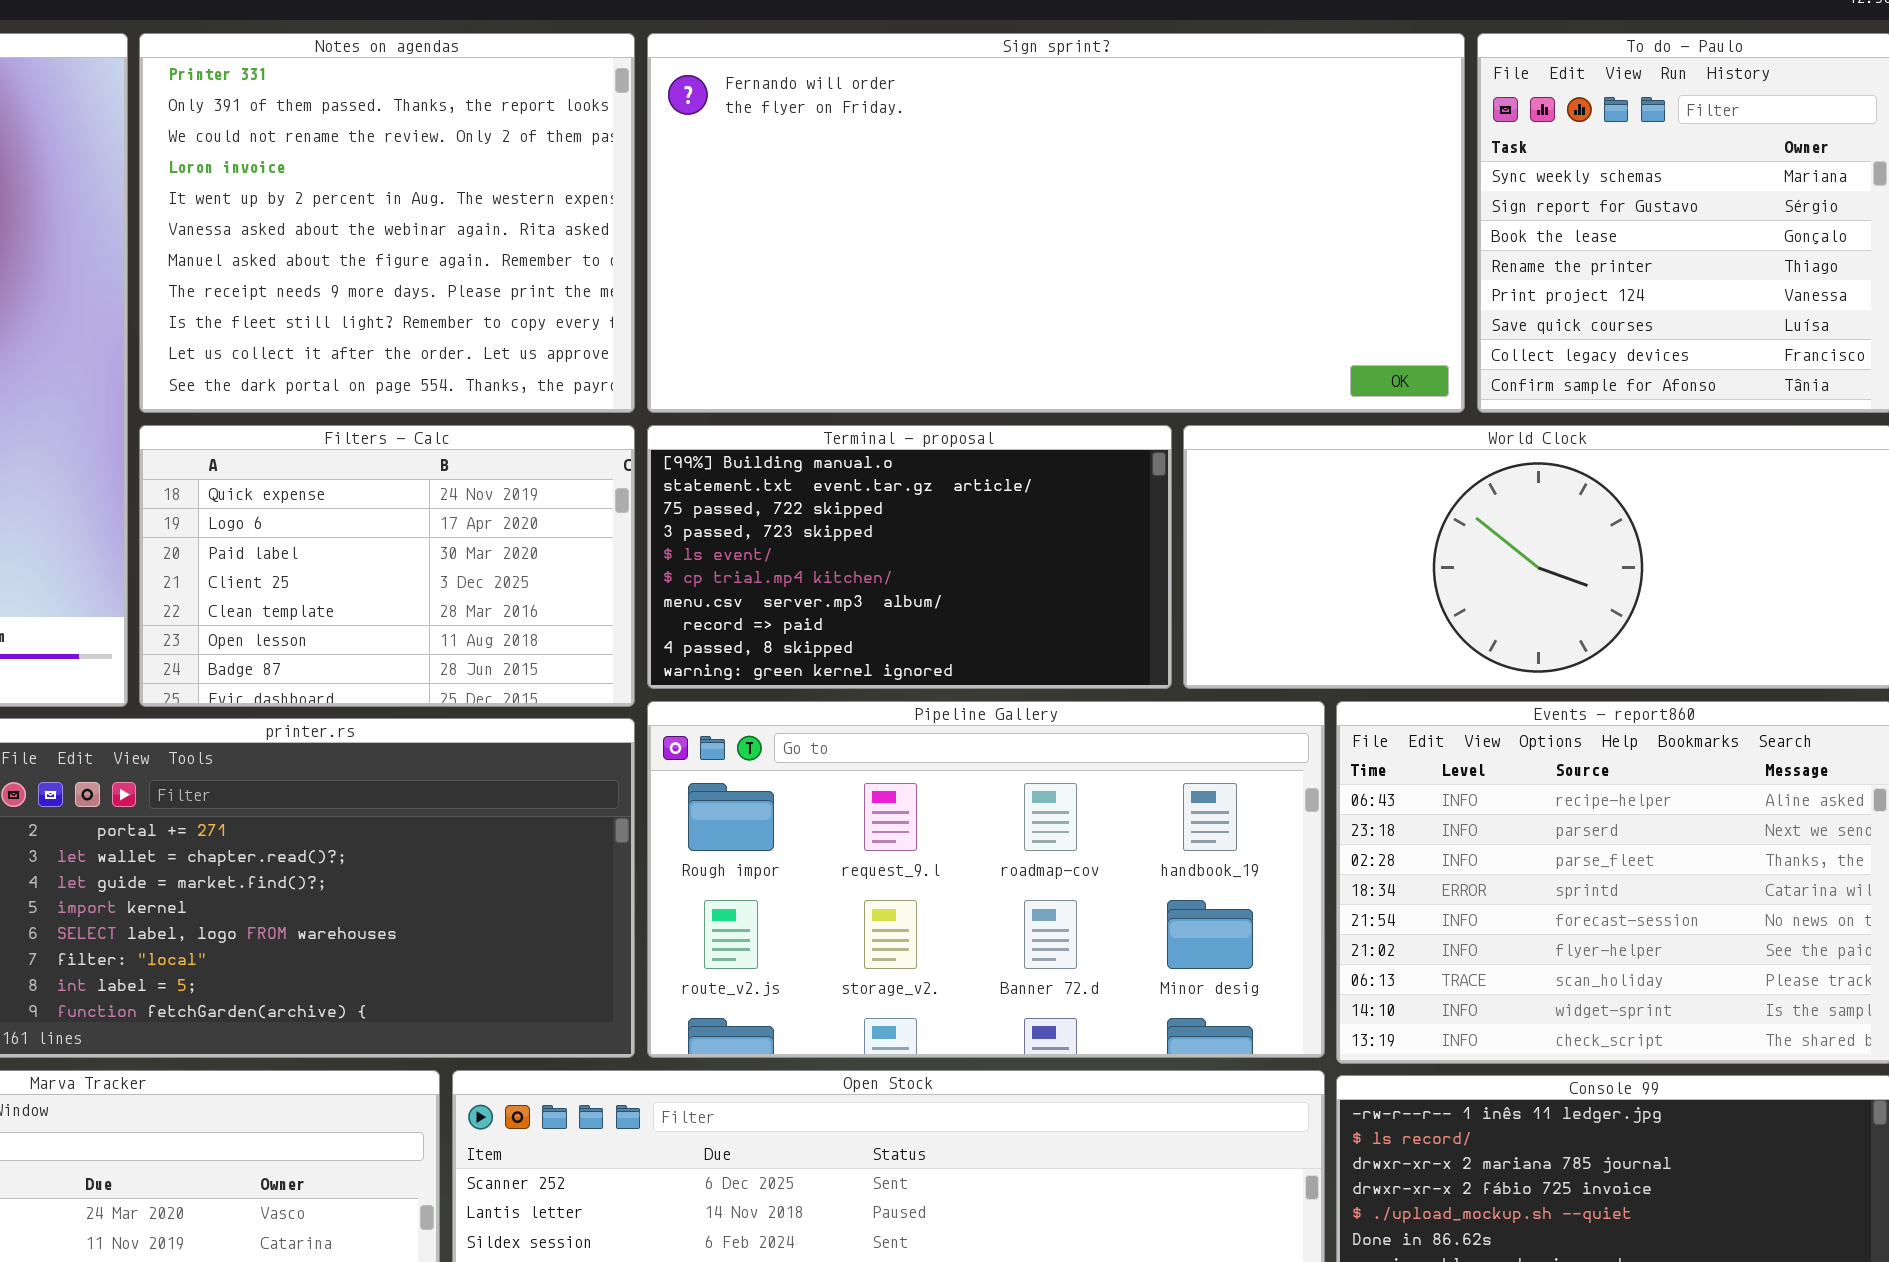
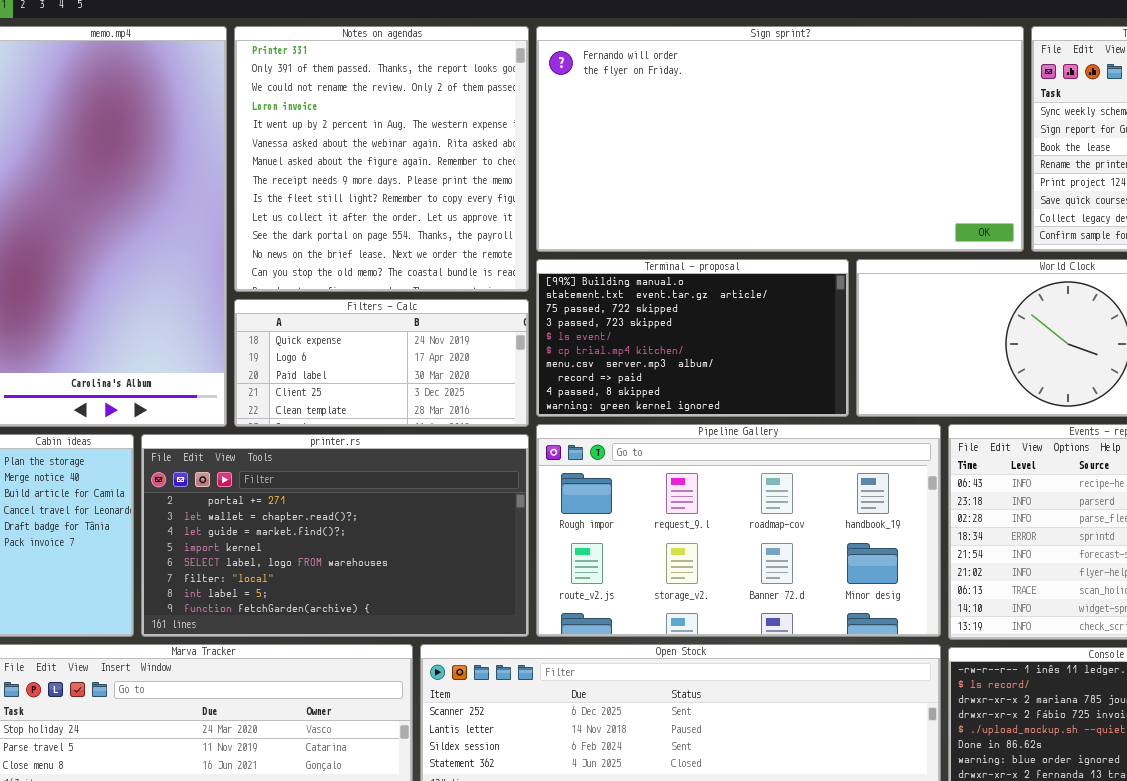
Notes on agendas: [139,33,635,413] -> [234,26,529,292], resized
Filters - Calc: [139,425,635,707] -> [234,299,529,427], resized

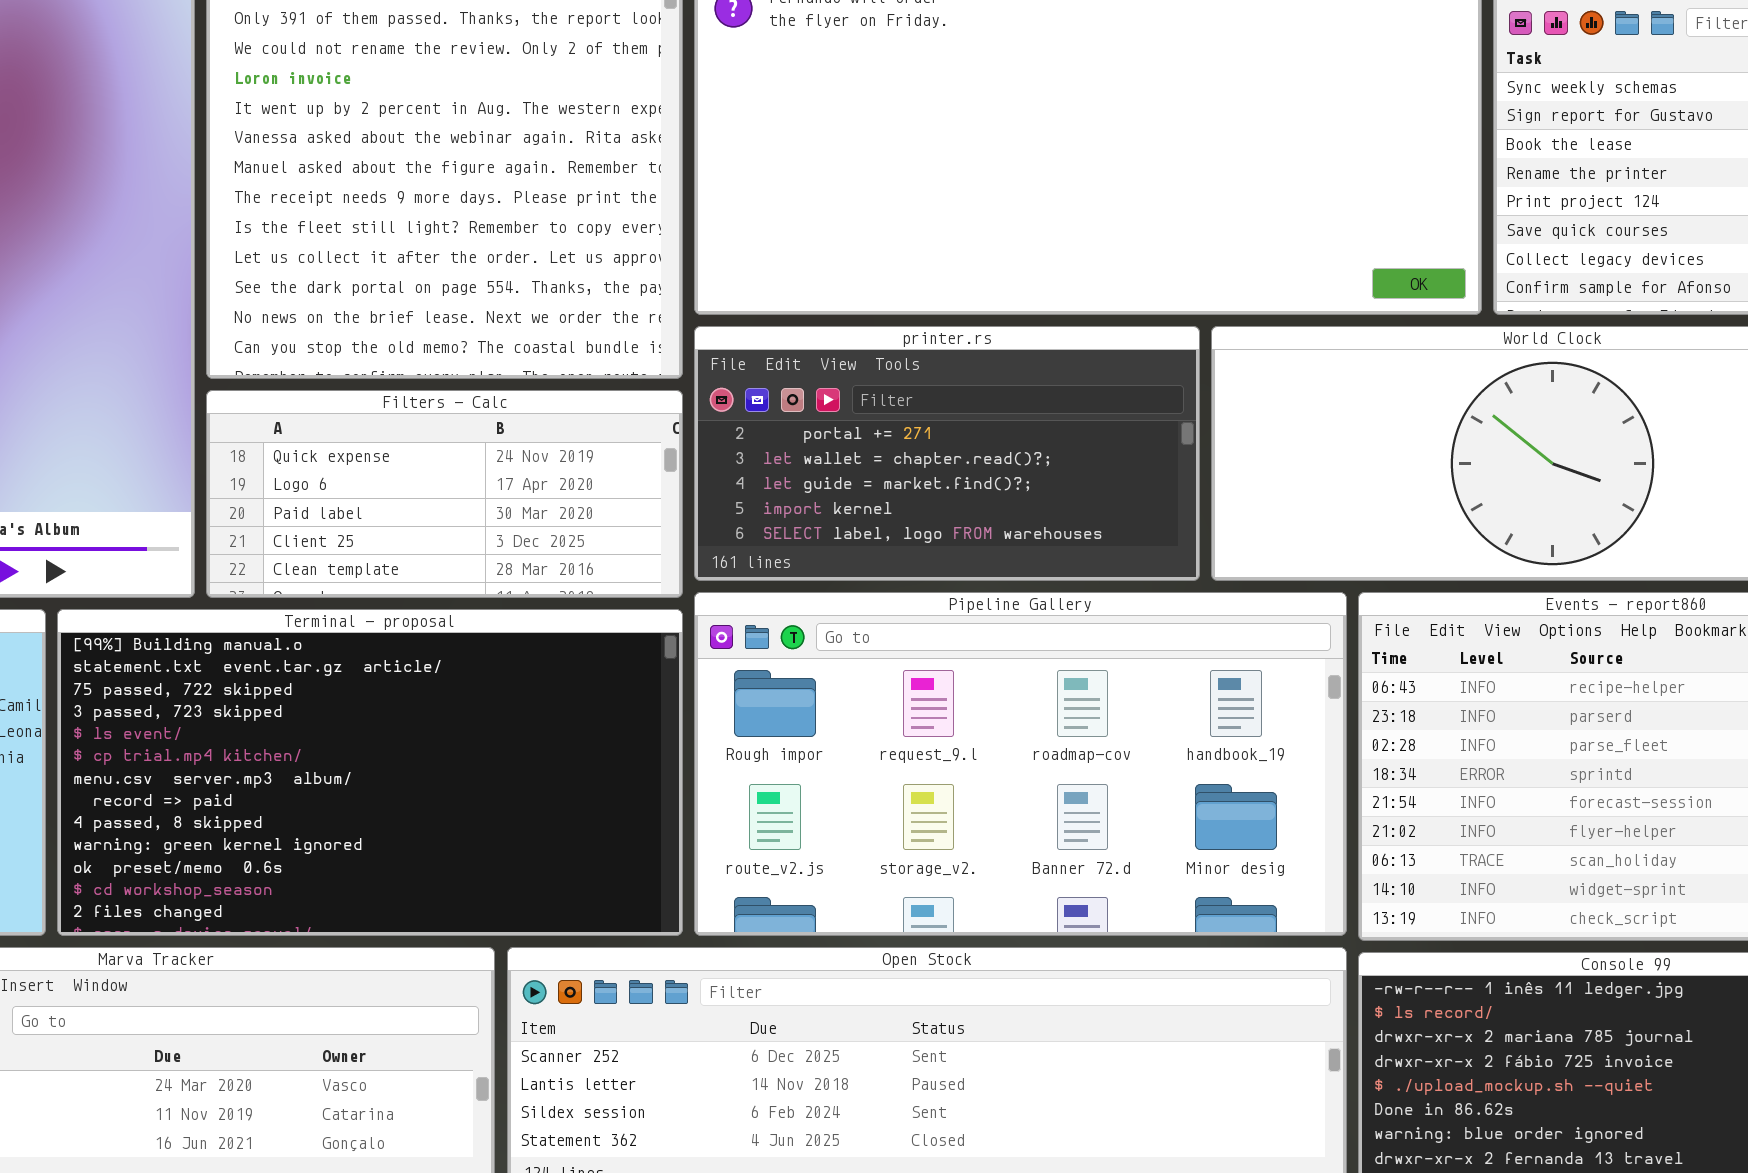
Terminal - proposal: [536,259,849,417] -> [57,609,683,936], moved, resized
printer.rs: [141,434,529,637] -> [694,326,1200,581], moved, resized

